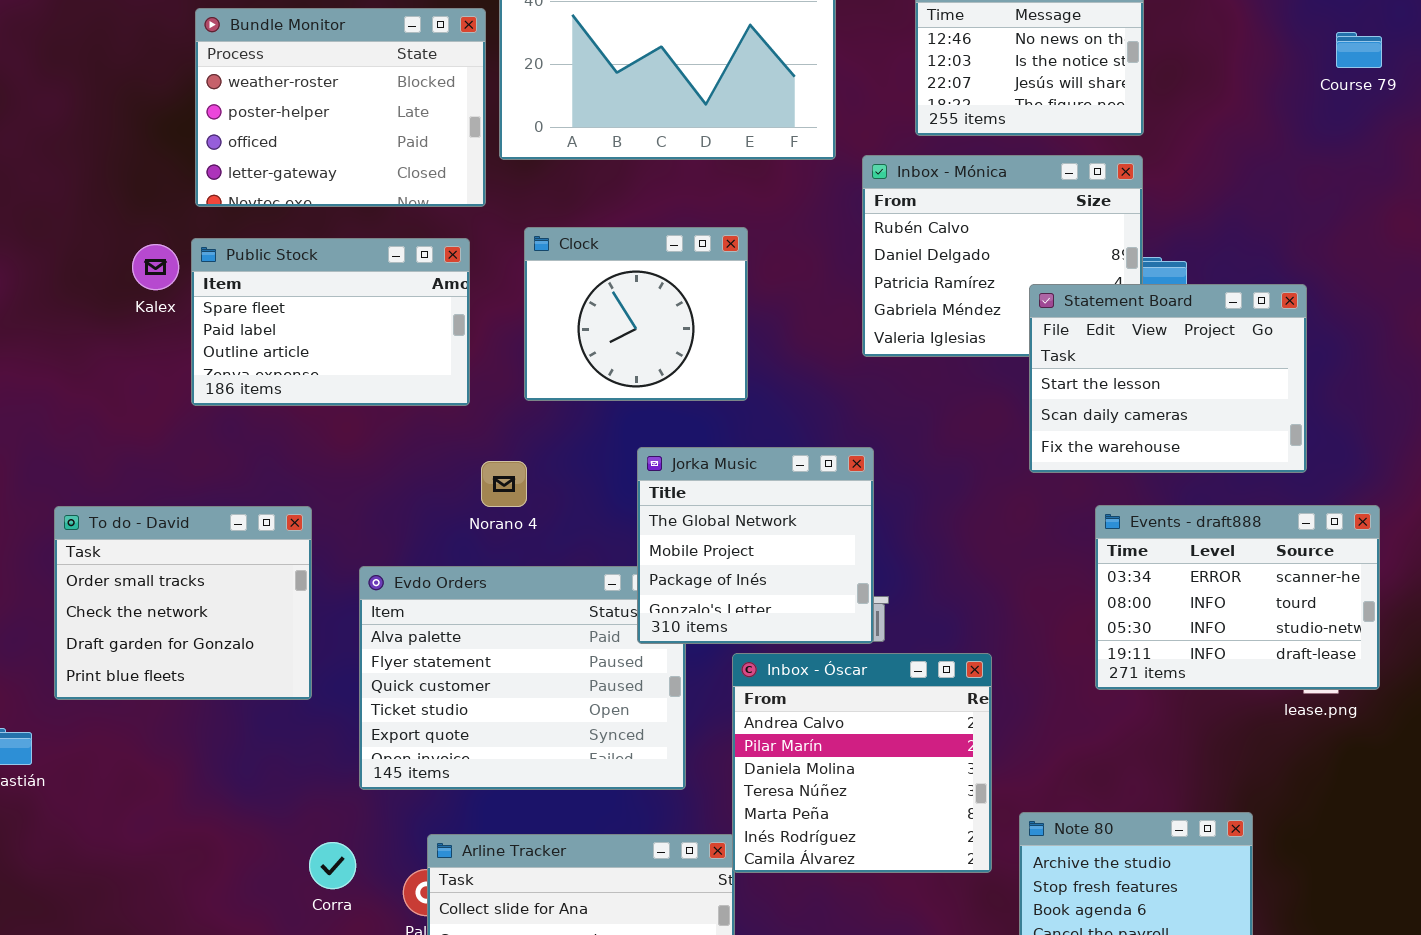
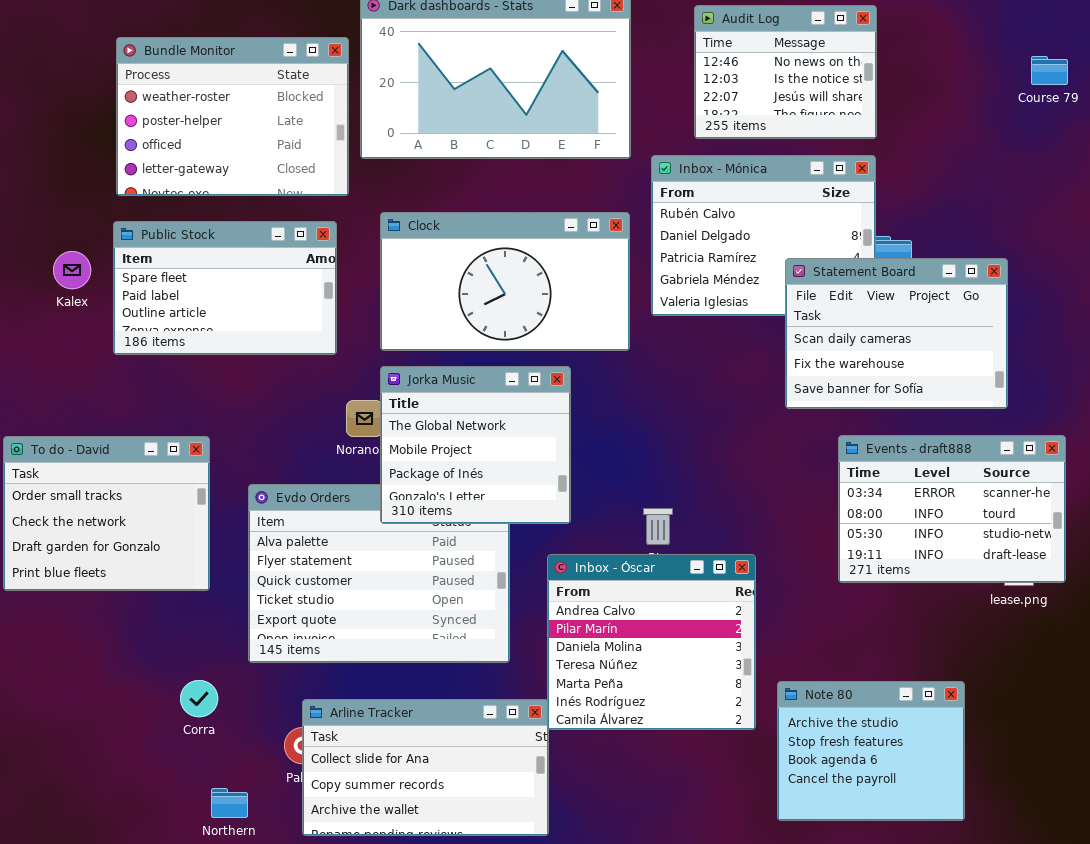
Clock: [524,227,748,401] -> [380,212,630,351], resized
Kalex: [132,244,179,290] -> [53,251,91,289], moved
Statement Board: [1029,284,1307,473] -> [785,258,1008,409], scrolled down 1 row
Jorka Music: [637,447,874,644] -> [380,366,571,524], moved
Corra: [309,842,356,889] -> [180,680,218,717], moved

